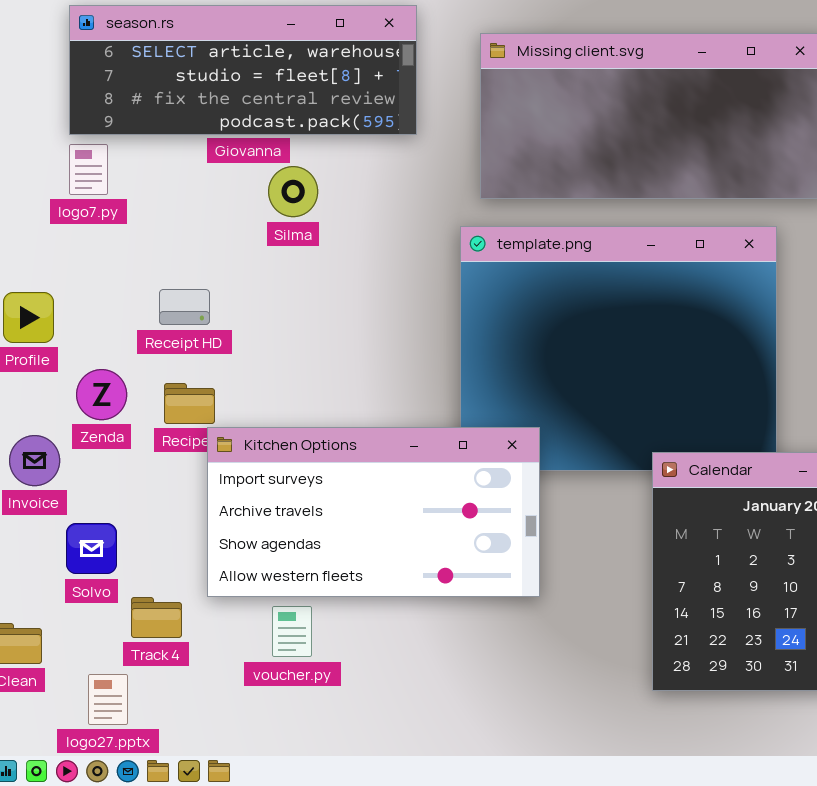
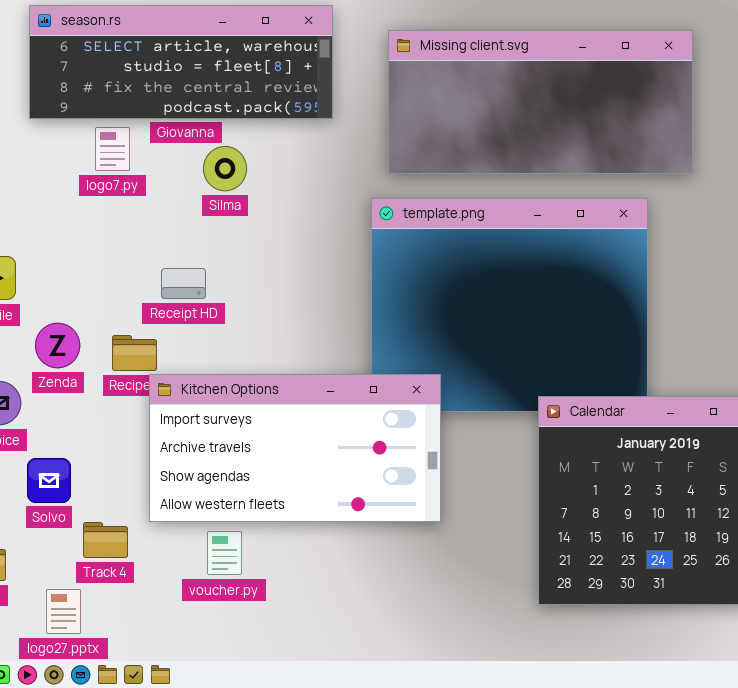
logo7.py: [69,144,108,195] -> [95,127,130,171], moved
Receipt HD: [159,289,210,325] -> [161,268,206,299], moved

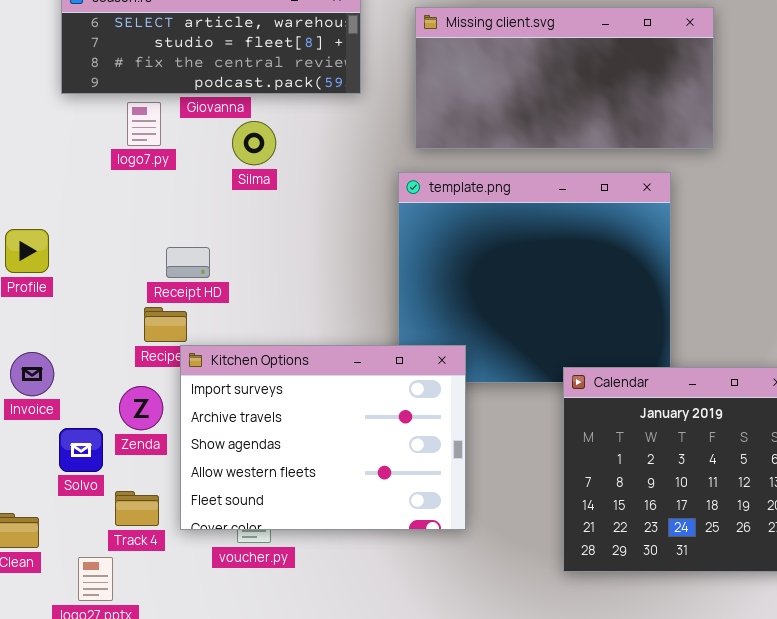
Receipt HD: [161,268,206,299] -> [166,247,210,278], moved
Zenda: [35,323,80,368] -> [119,386,163,430], moved
Kitchen Options: [149,374,441,522] -> [180,345,466,530], resized

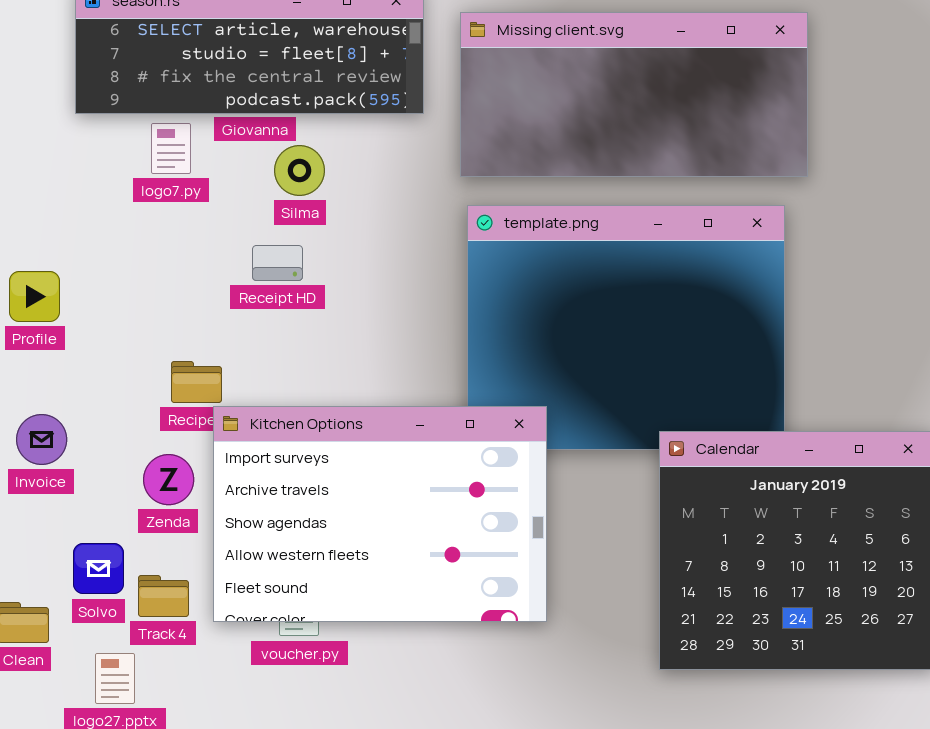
Missing client.svg: [415,7,714,149] -> [460,12,808,177], moved
Receipt HD: [166,247,210,278] -> [252,245,303,281], moved
Solvo: [59,428,103,472] -> [73,543,124,594], moved

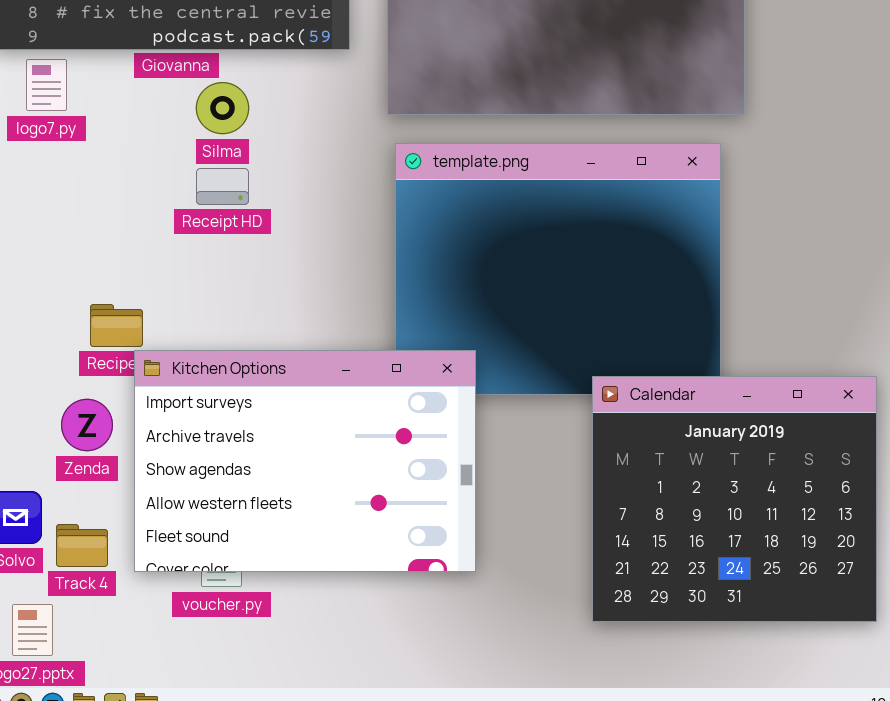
logo7.py: [151,123,191,174] -> [26,59,67,111], moved
Receipt HD: [252,245,303,281] -> [196,168,249,205], moved

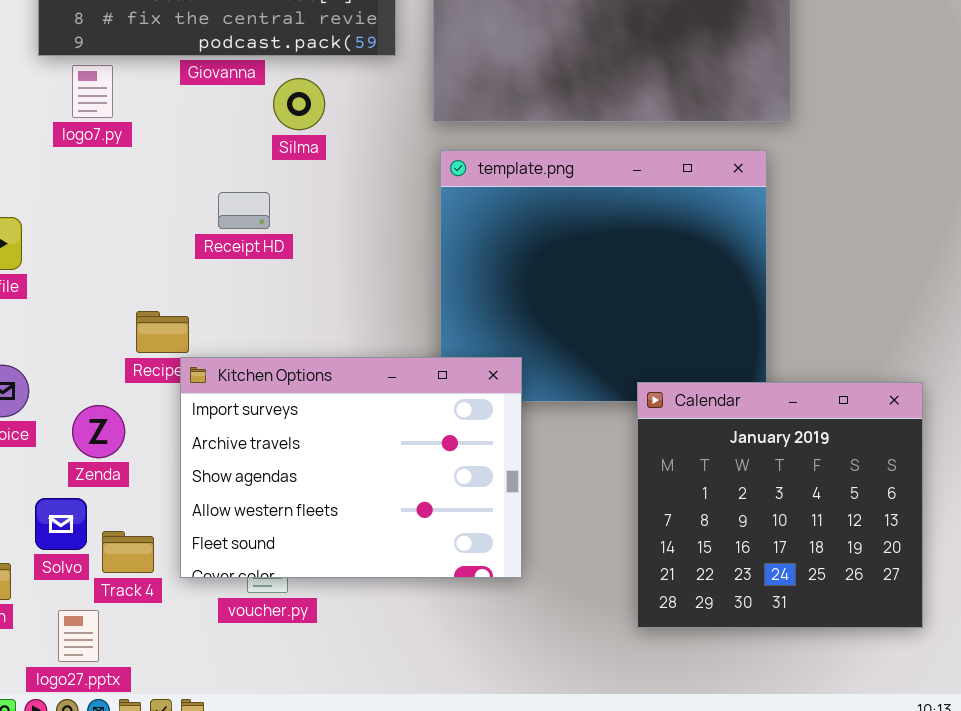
Silma: [196,82,249,134] -> [273,78,325,130], moved
Receipt HD: [196,168,249,205] -> [218,192,270,229], moved
Zenda: [61,399,113,451] -> [72,405,125,458], moved

